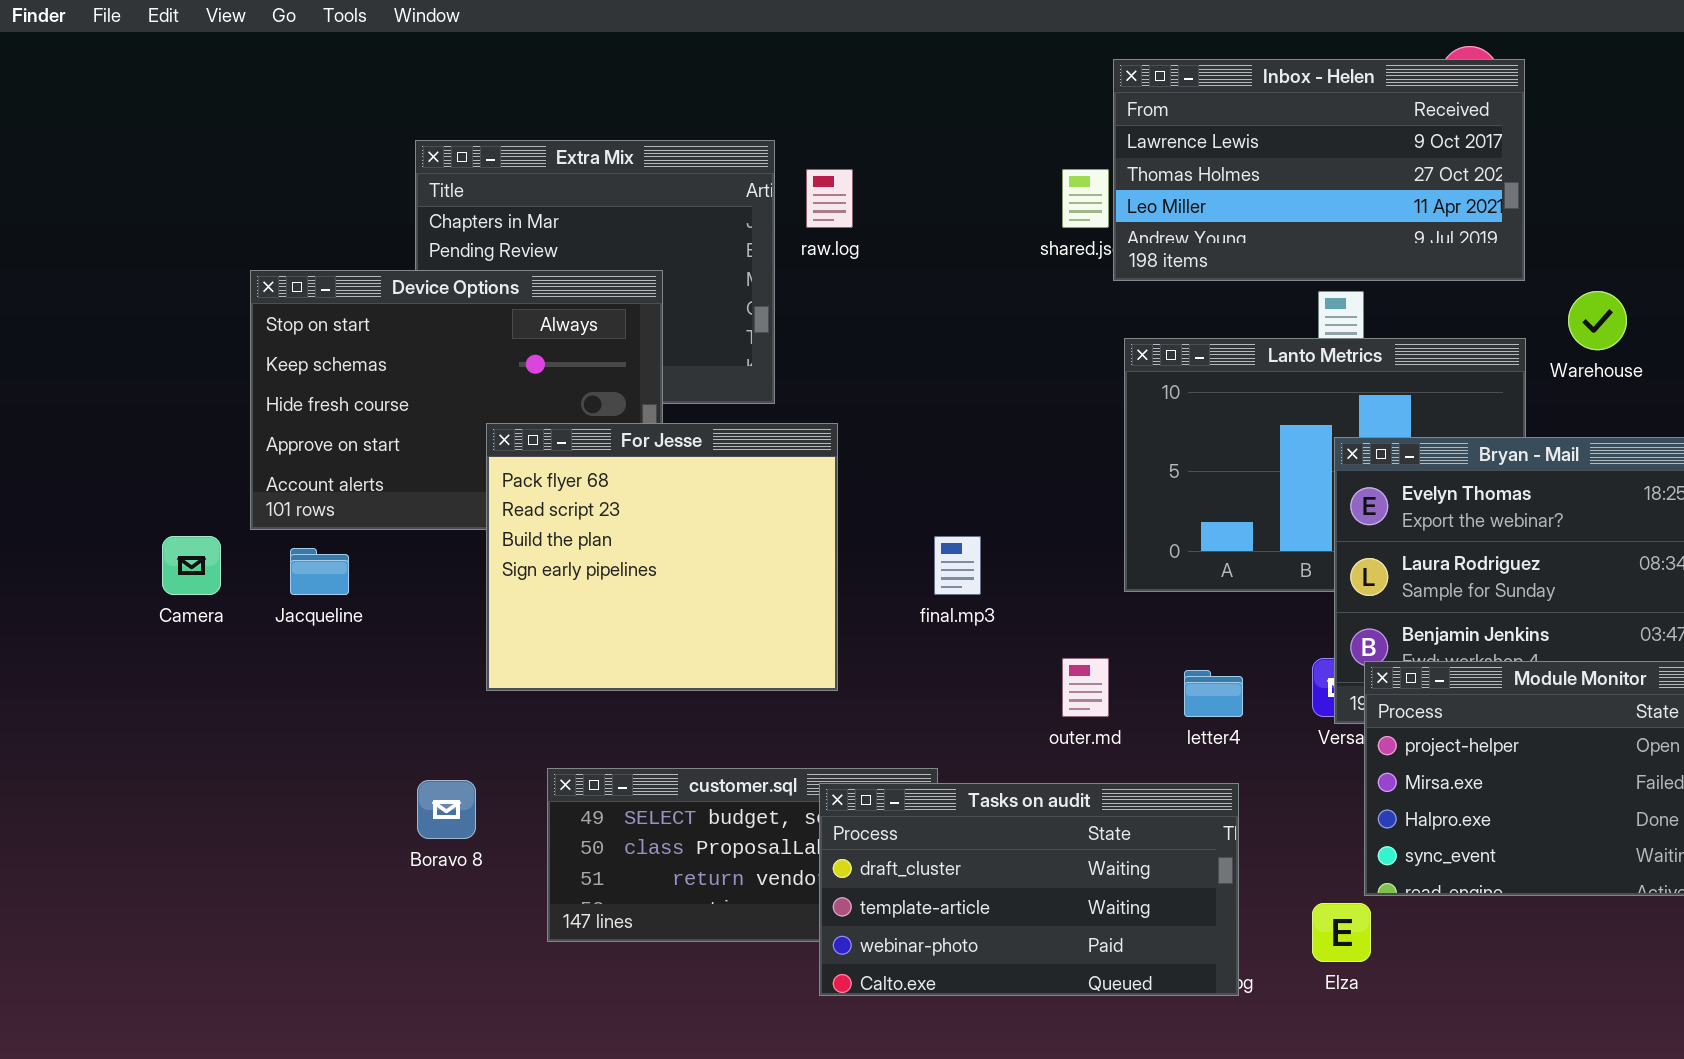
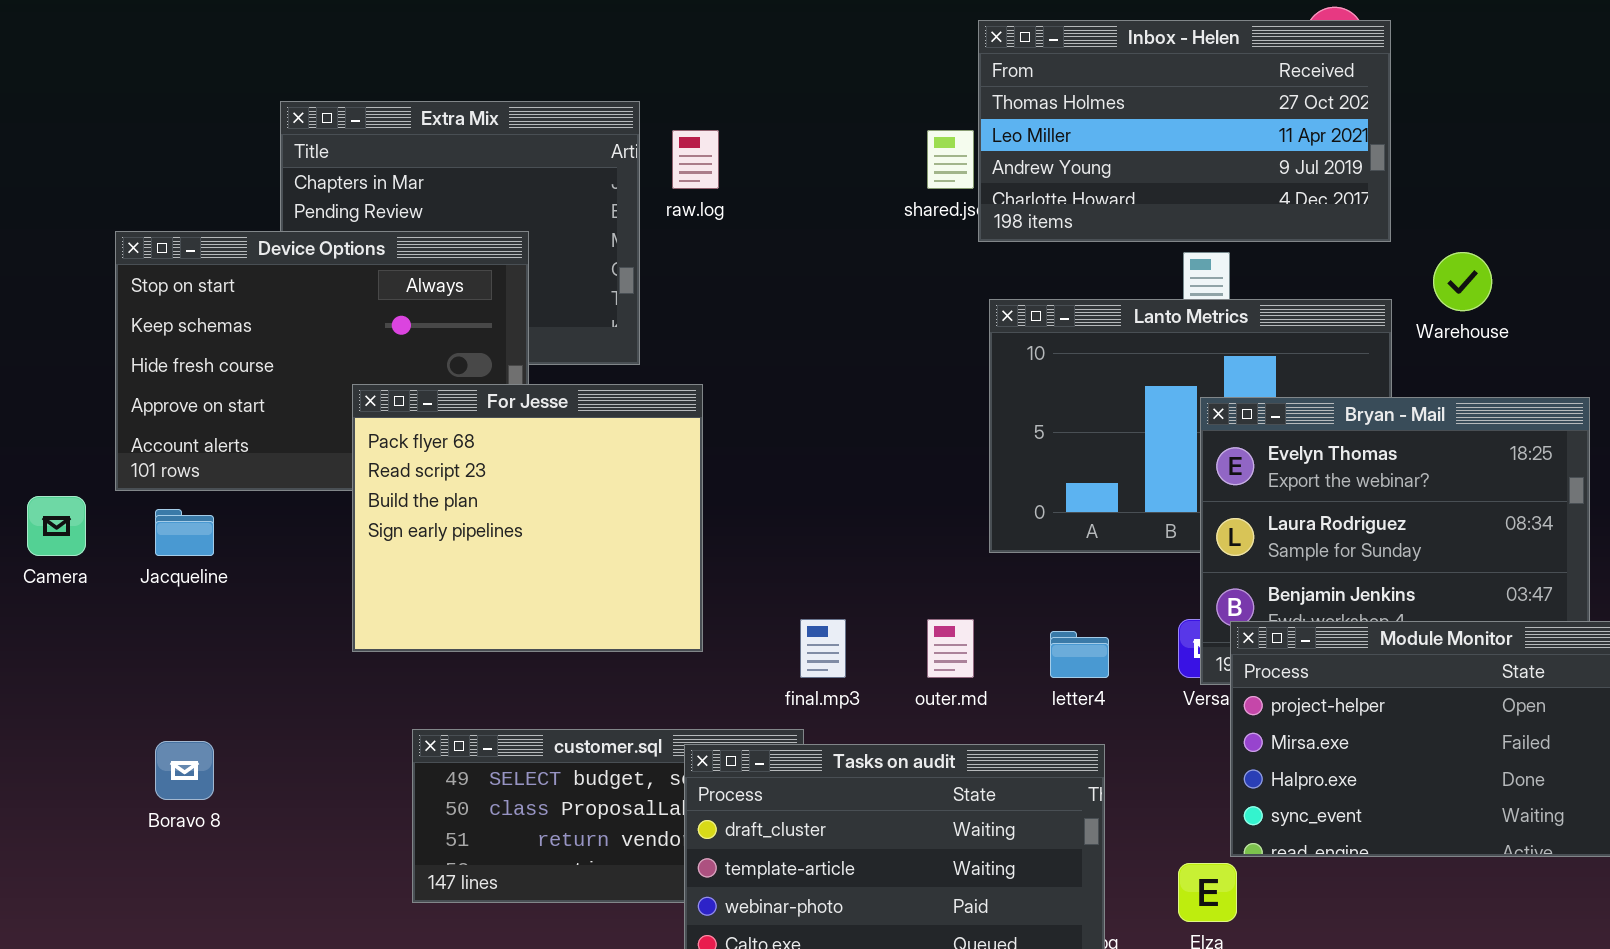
Inbox - Helen: [1113,59,1525,281] -> [978,20,1391,242], scrolled down 1 row
final.mp3: [934,536,981,595] -> [800,619,846,678], moved
Boravo 8: [417,780,476,839] -> [155,741,214,800], moved

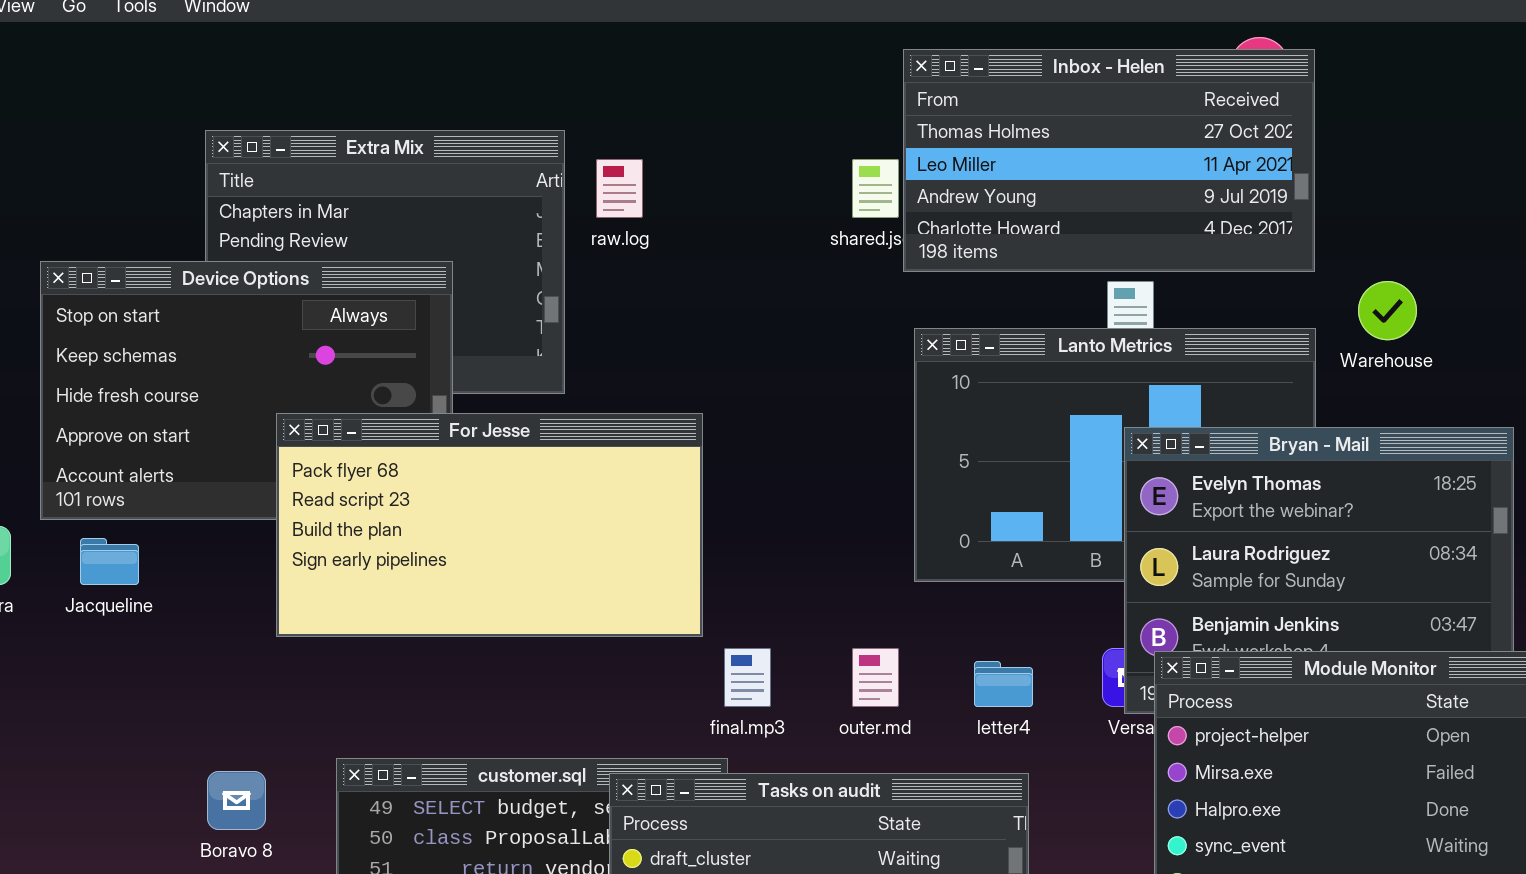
For Jesse: [352,384,703,652] -> [276,413,703,637], resized
Boravo 8: [155,741,214,800] -> [207,771,266,830], moved

